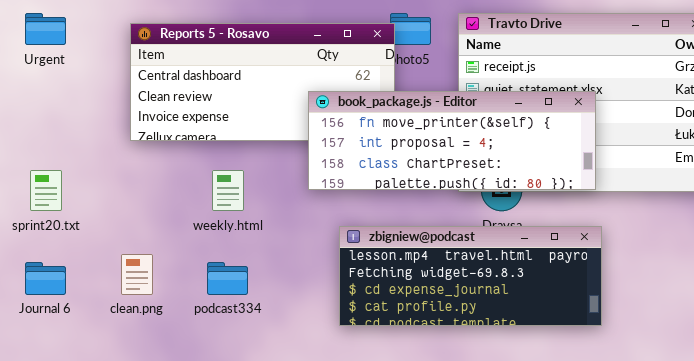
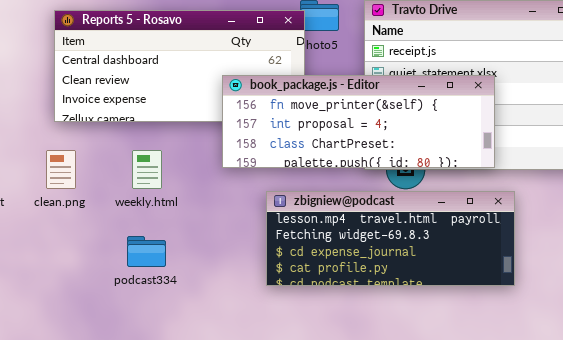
zbigniew@podcast: [339,226,602,326] -> [266,191,515,286], moved
clean.png: [121,254,153,295] -> [46,150,76,189], moved

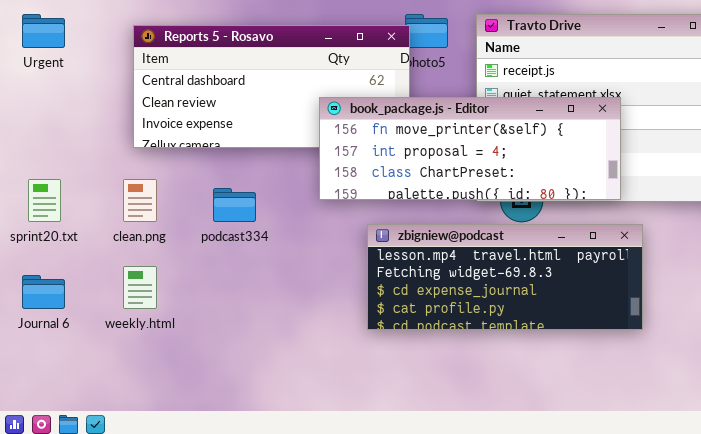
weekly.html: [132,150,162,189] -> [123,266,157,309], moved
podcast334: [127,236,166,267] -> [213,188,256,222], moved

